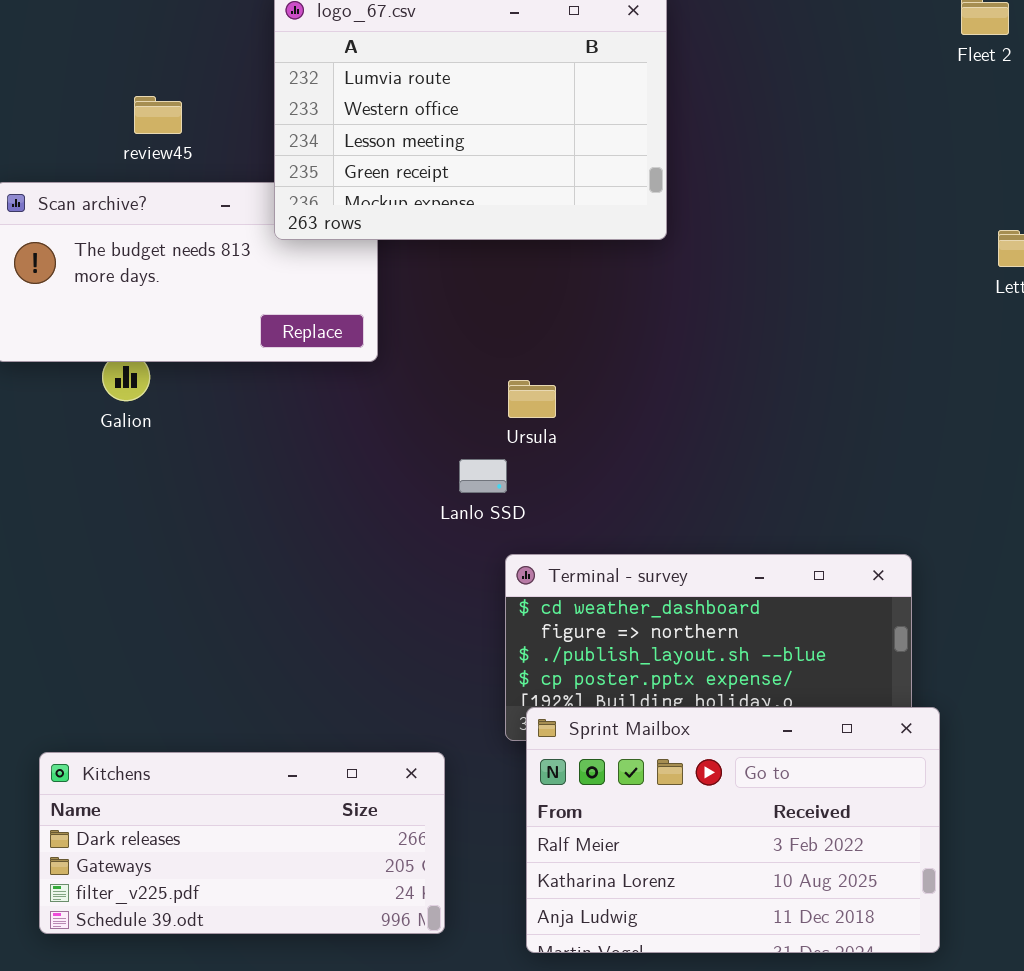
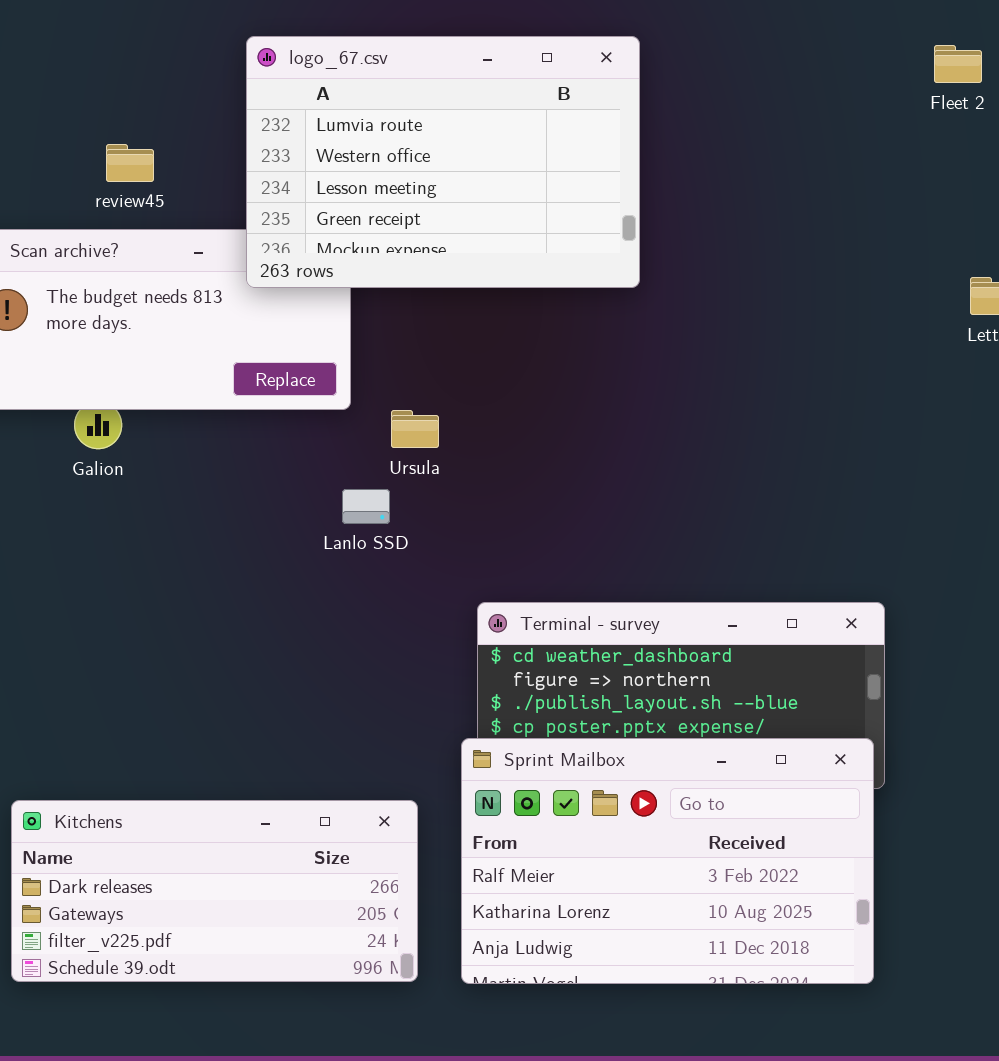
Ursula: [508,380,556,418] -> [391,410,439,448], moved
Lanlo SSD: [459,459,507,493] -> [342,489,390,524], moved
Sprint Mailbox: [526,707,940,953] -> [461,738,874,984], moved

